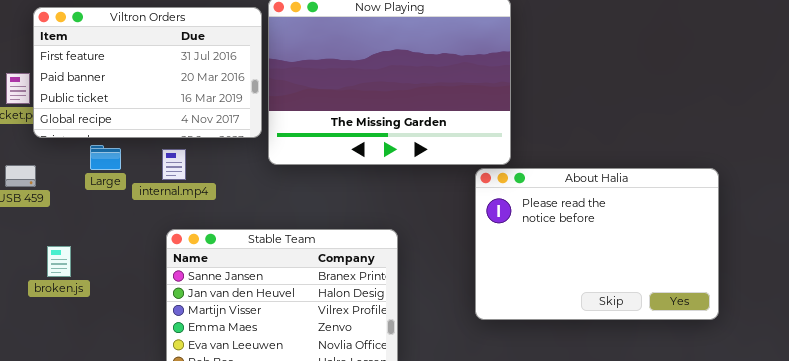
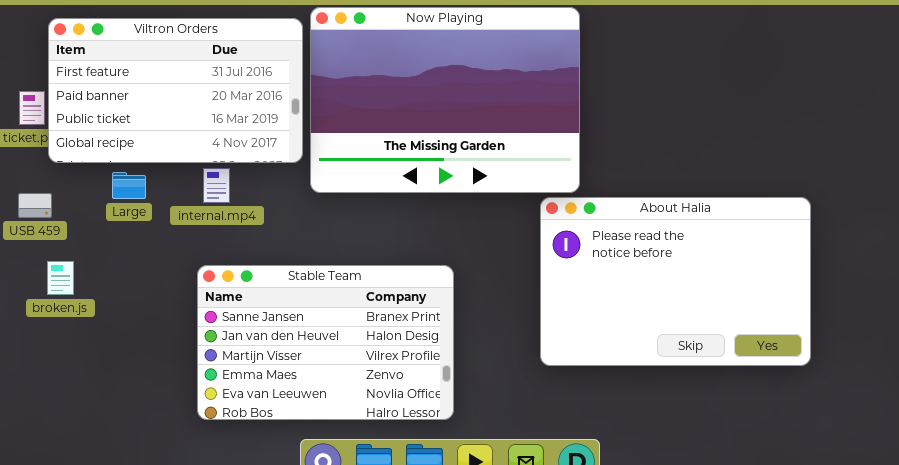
internal.mp4: [162,149,186,180] -> [203,168,230,203], moved
broken.js: [47,246,71,277] -> [47,261,74,295], moved

